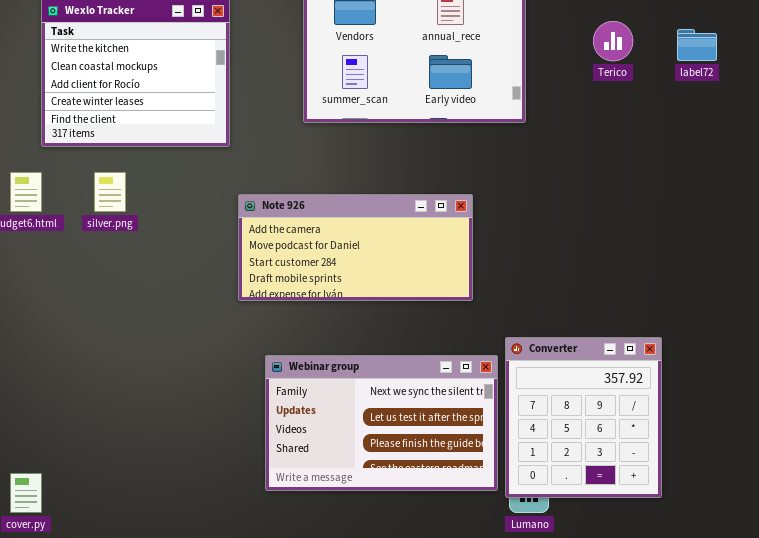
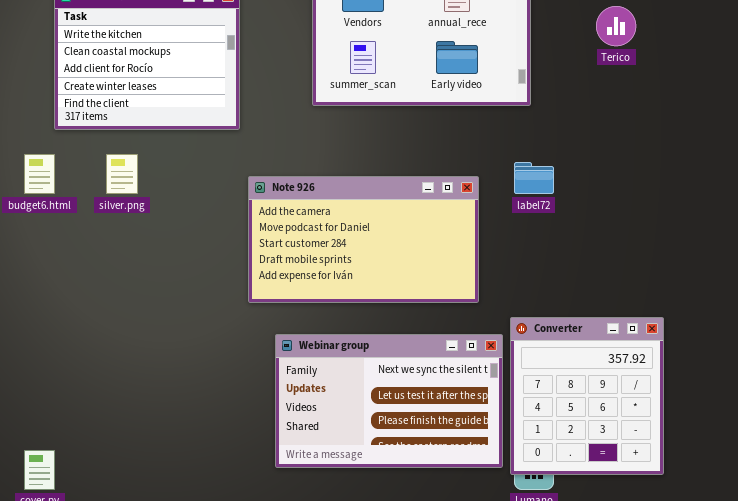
label72: [677,29,717,61] -> [514,162,554,194], moved
Note 926: [238,194,473,301] -> [248,176,479,303], resized

